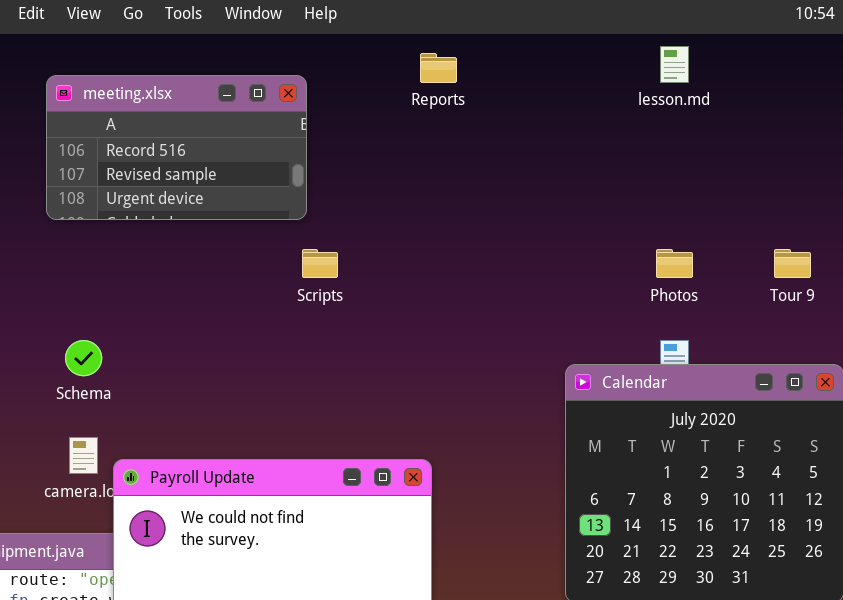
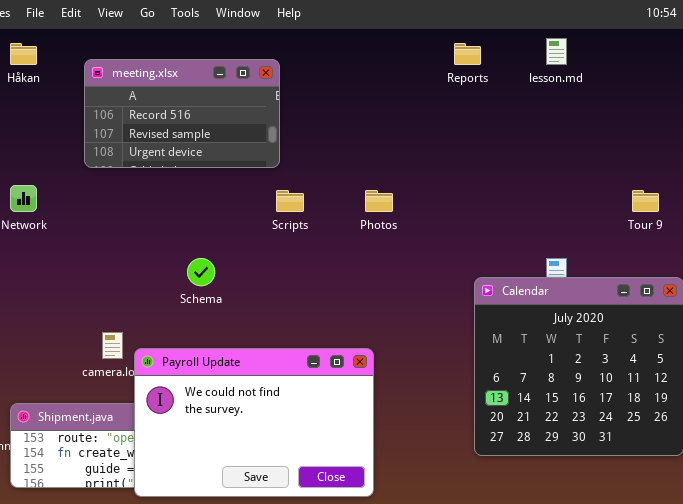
Reports: [420,53,457,83] -> [454,43,481,65], moved
Photos: [656,249,693,278] -> [365,190,393,212], moved
Schema: [65,340,102,376] -> [187,258,215,286], moved

